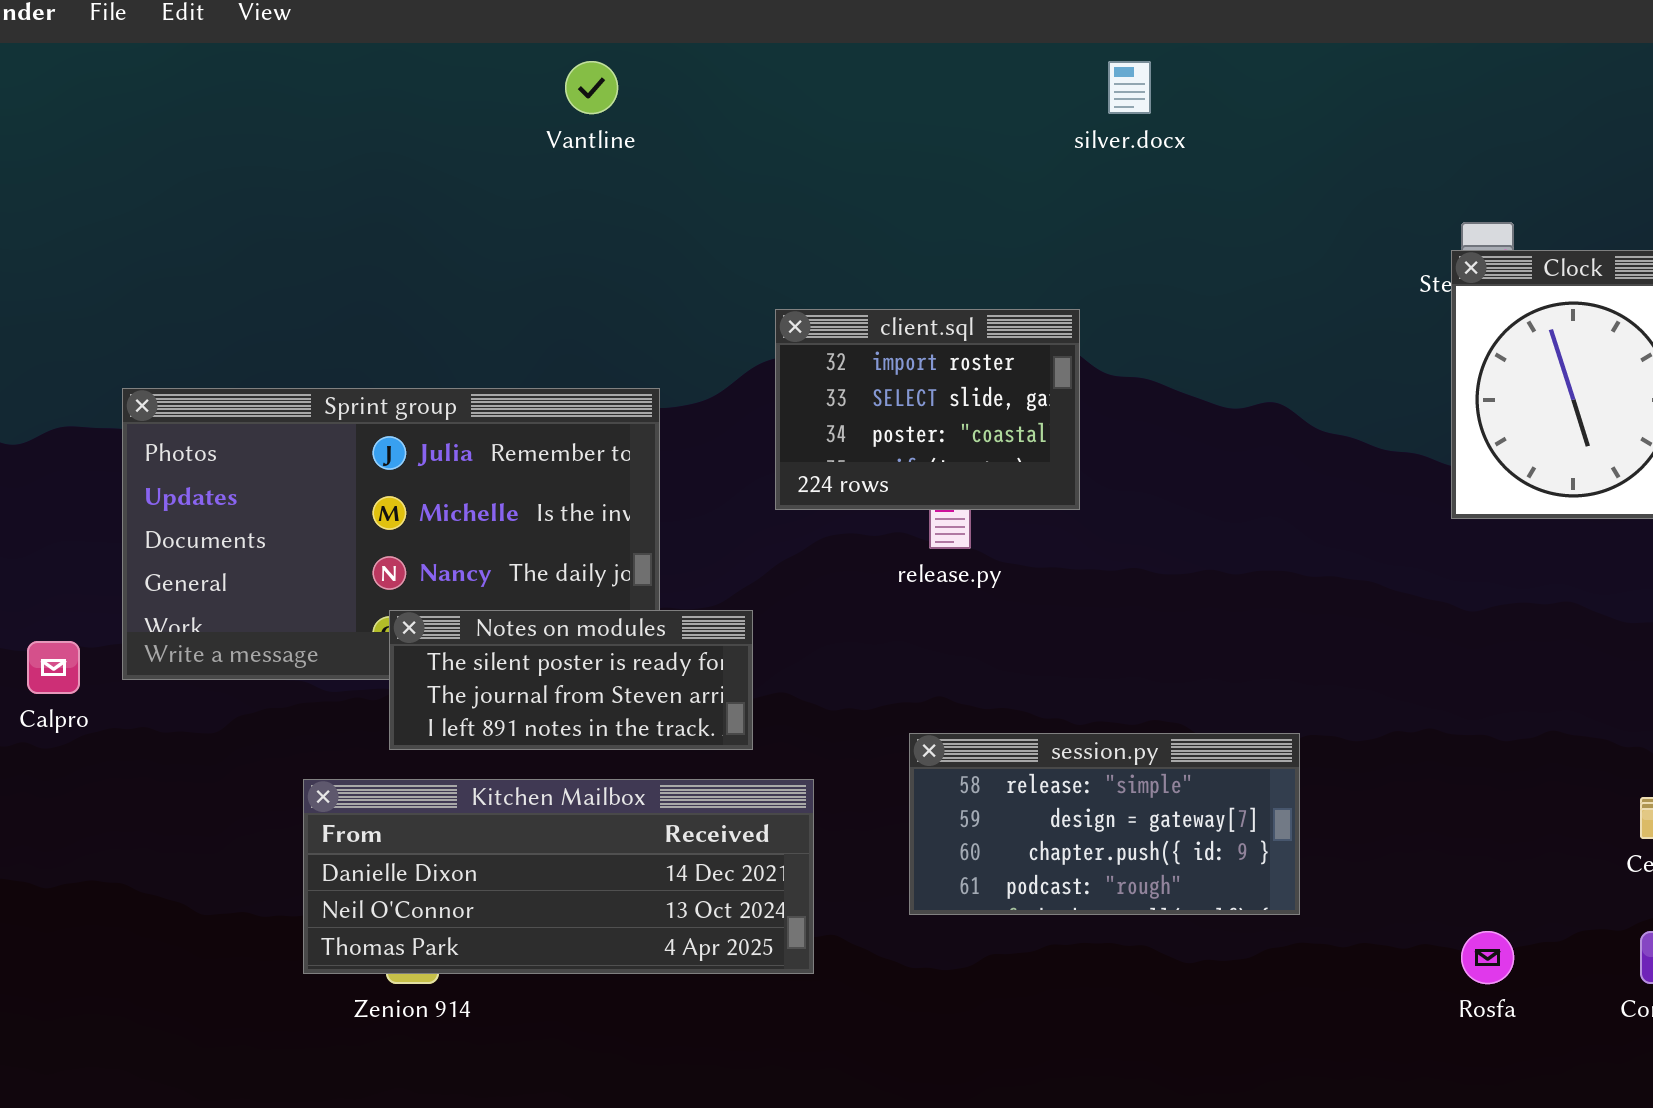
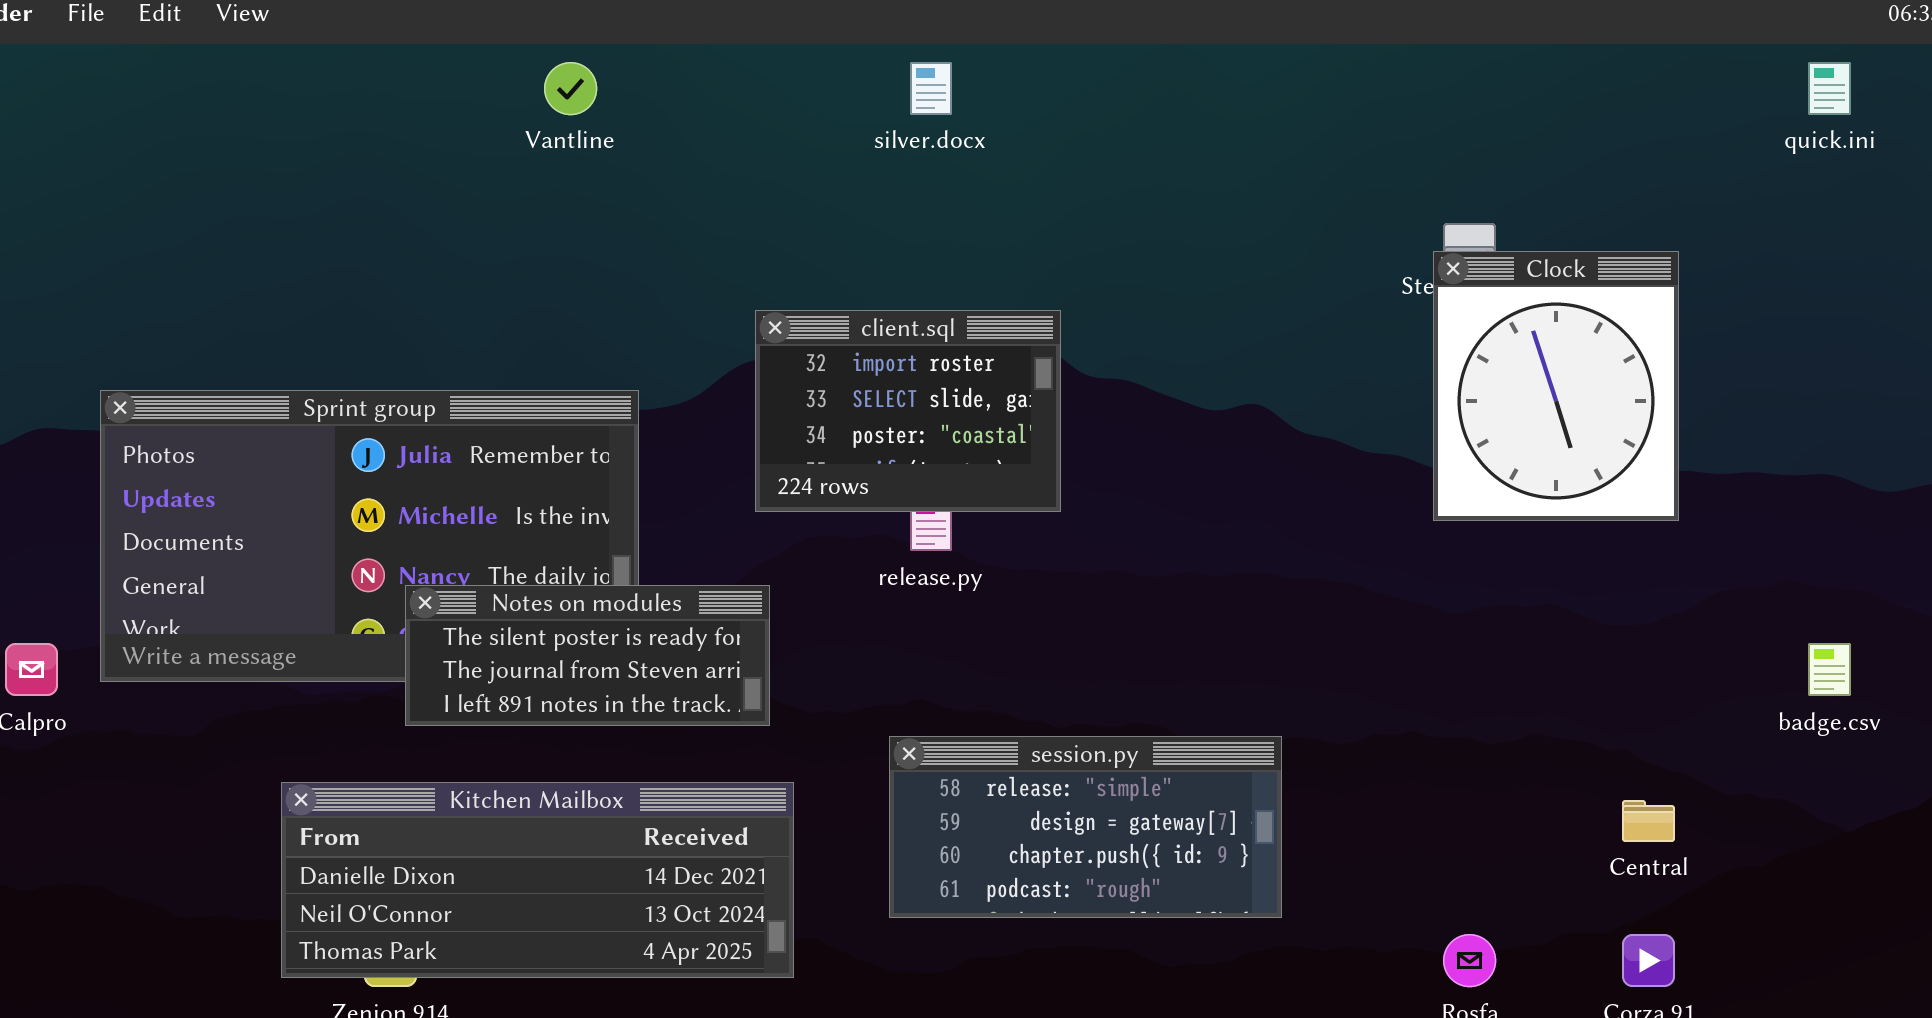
silver.docx: [1108,61,1151,114] -> [910,62,952,115], moved
Notes on modules: [389,610,753,750] -> [405,585,770,726], moved

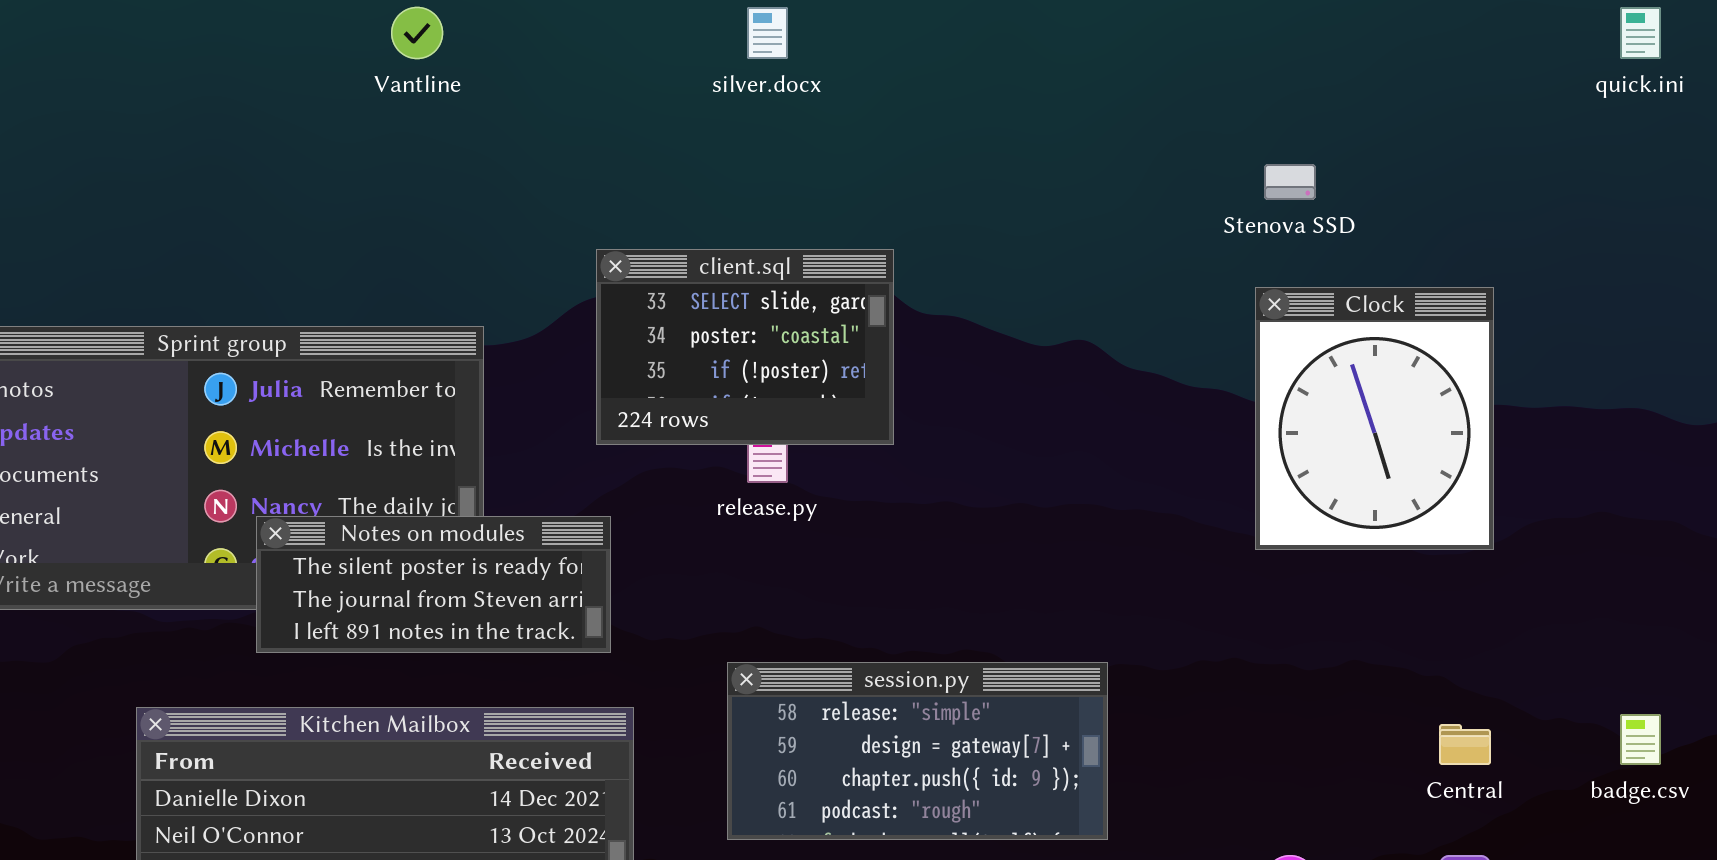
Clock: [1433,251,1679,521] -> [1255,287,1494,550], moved
client.sql: [755,310,1061,512] -> [596,249,894,445], scrolled down 1 row
badge.csv: [1808,643,1851,696] -> [1620,714,1661,765], moved

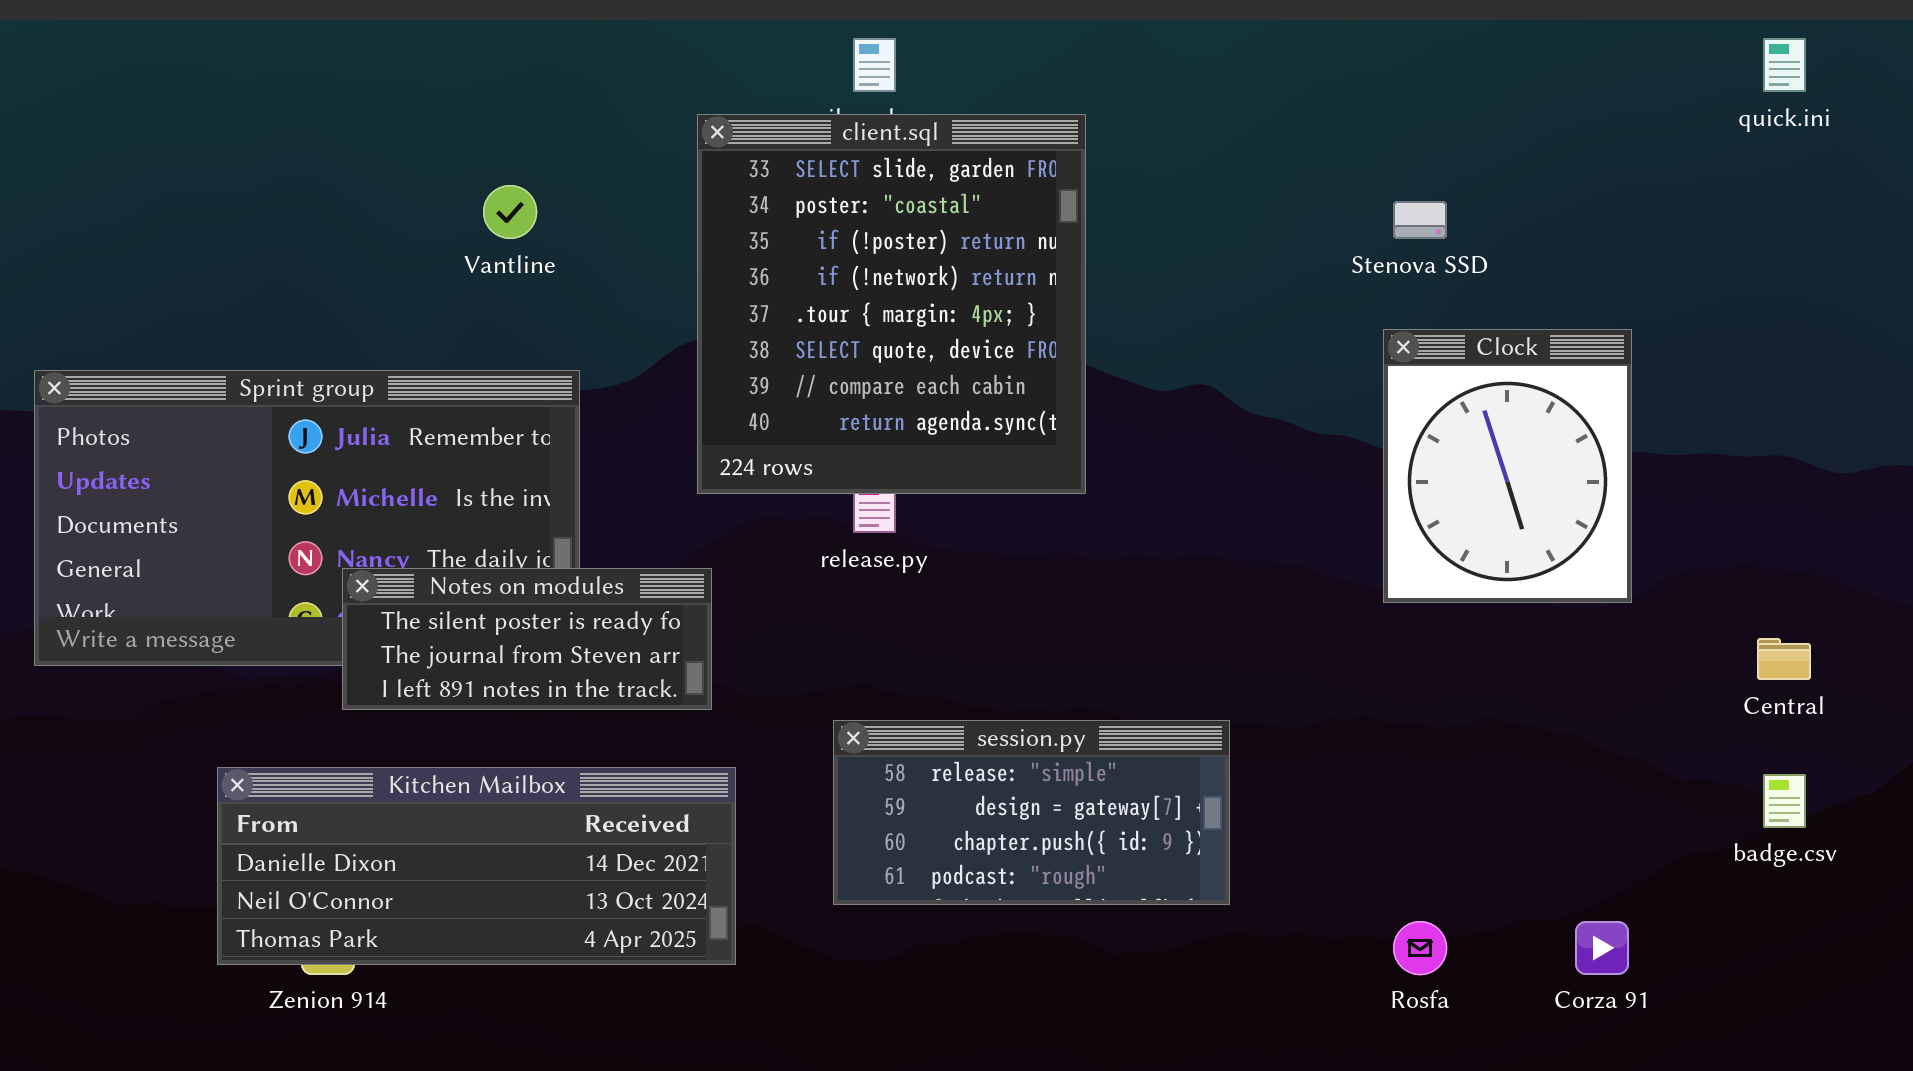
Vantline: [391,7,443,59] -> [483,185,537,239], moved
client.sql: [596,249,894,445] -> [697,114,1086,494], resized
Central: [1439,724,1491,765] -> [1757,638,1811,680], moved

